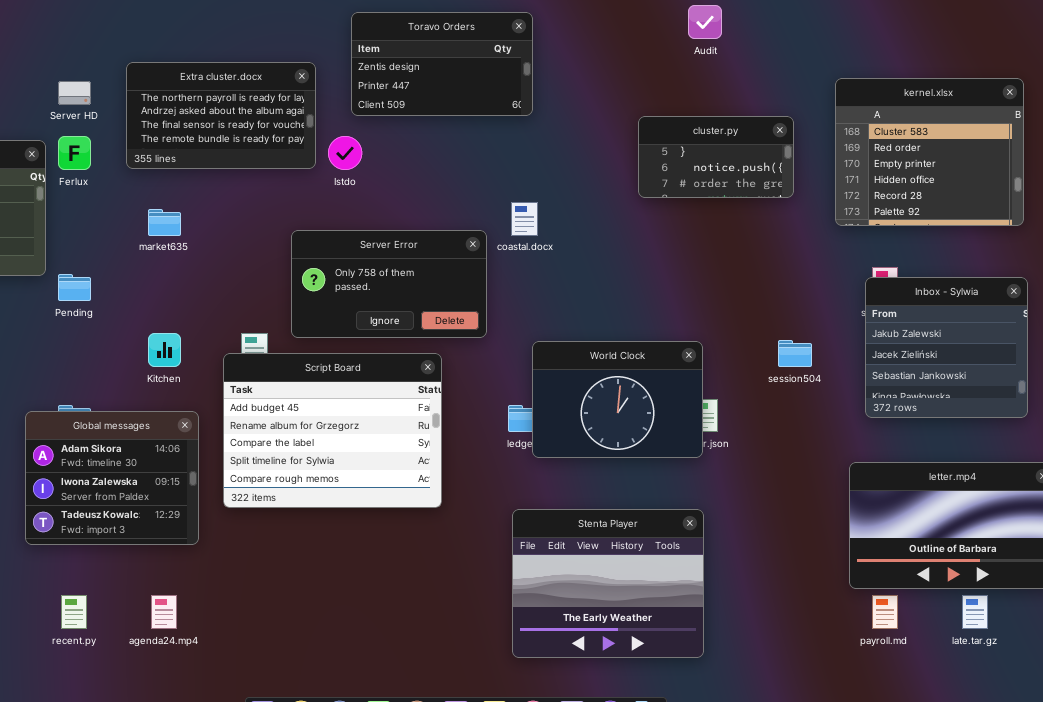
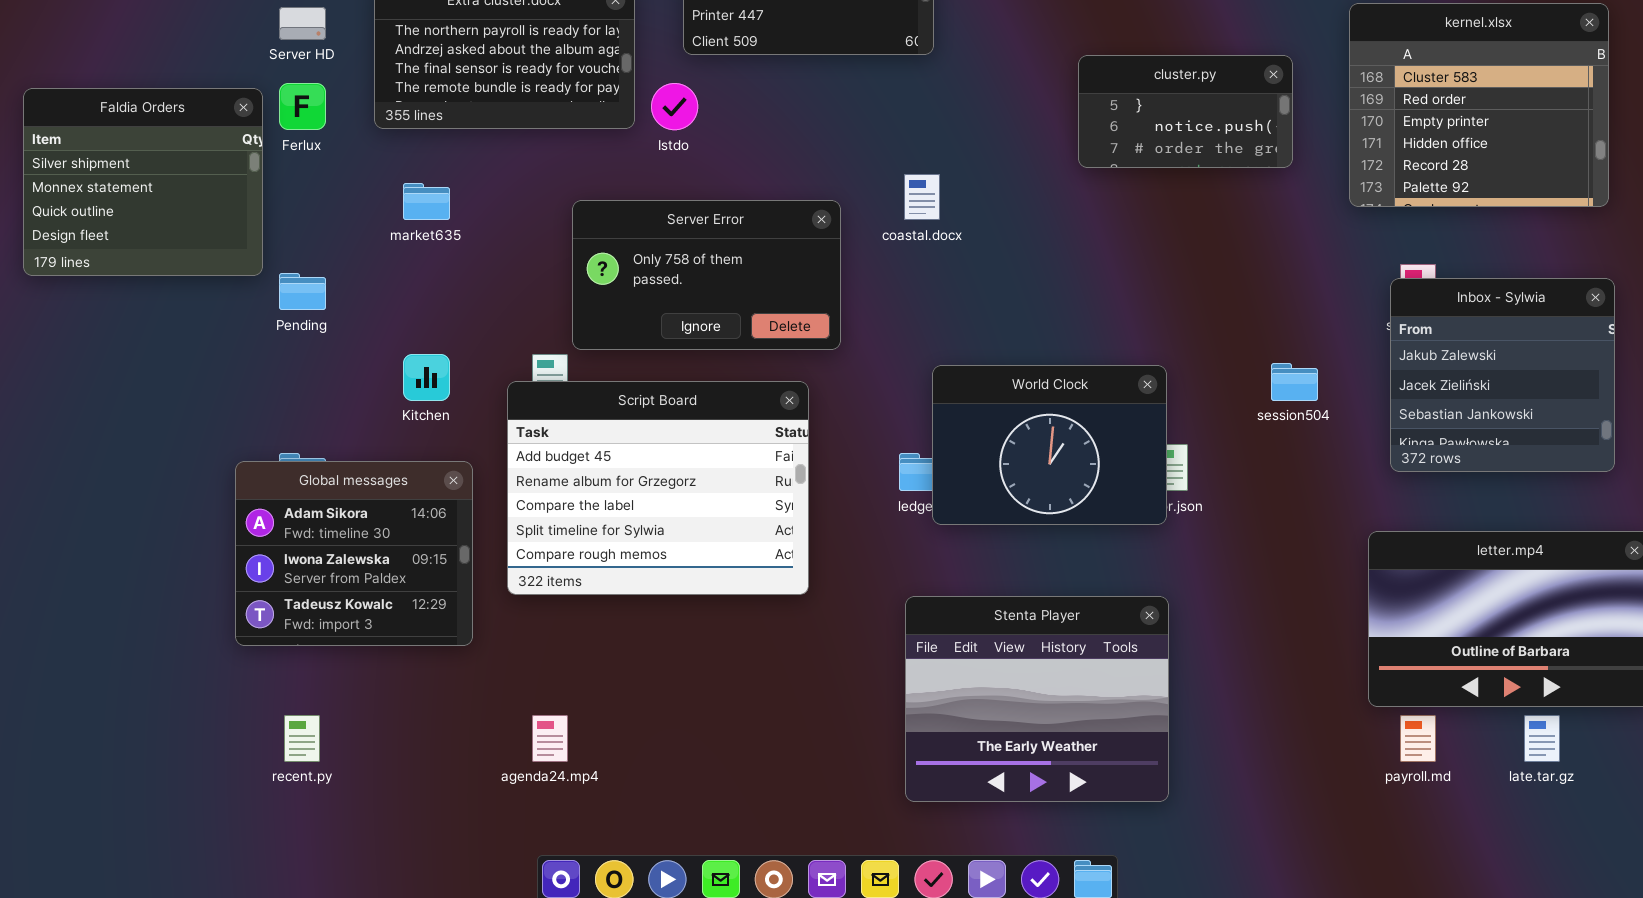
Server Error: [291,230,487,338] -> [572,200,841,350], moved
agenda24.mp4: [151,595,177,629] -> [532,715,568,762], moved

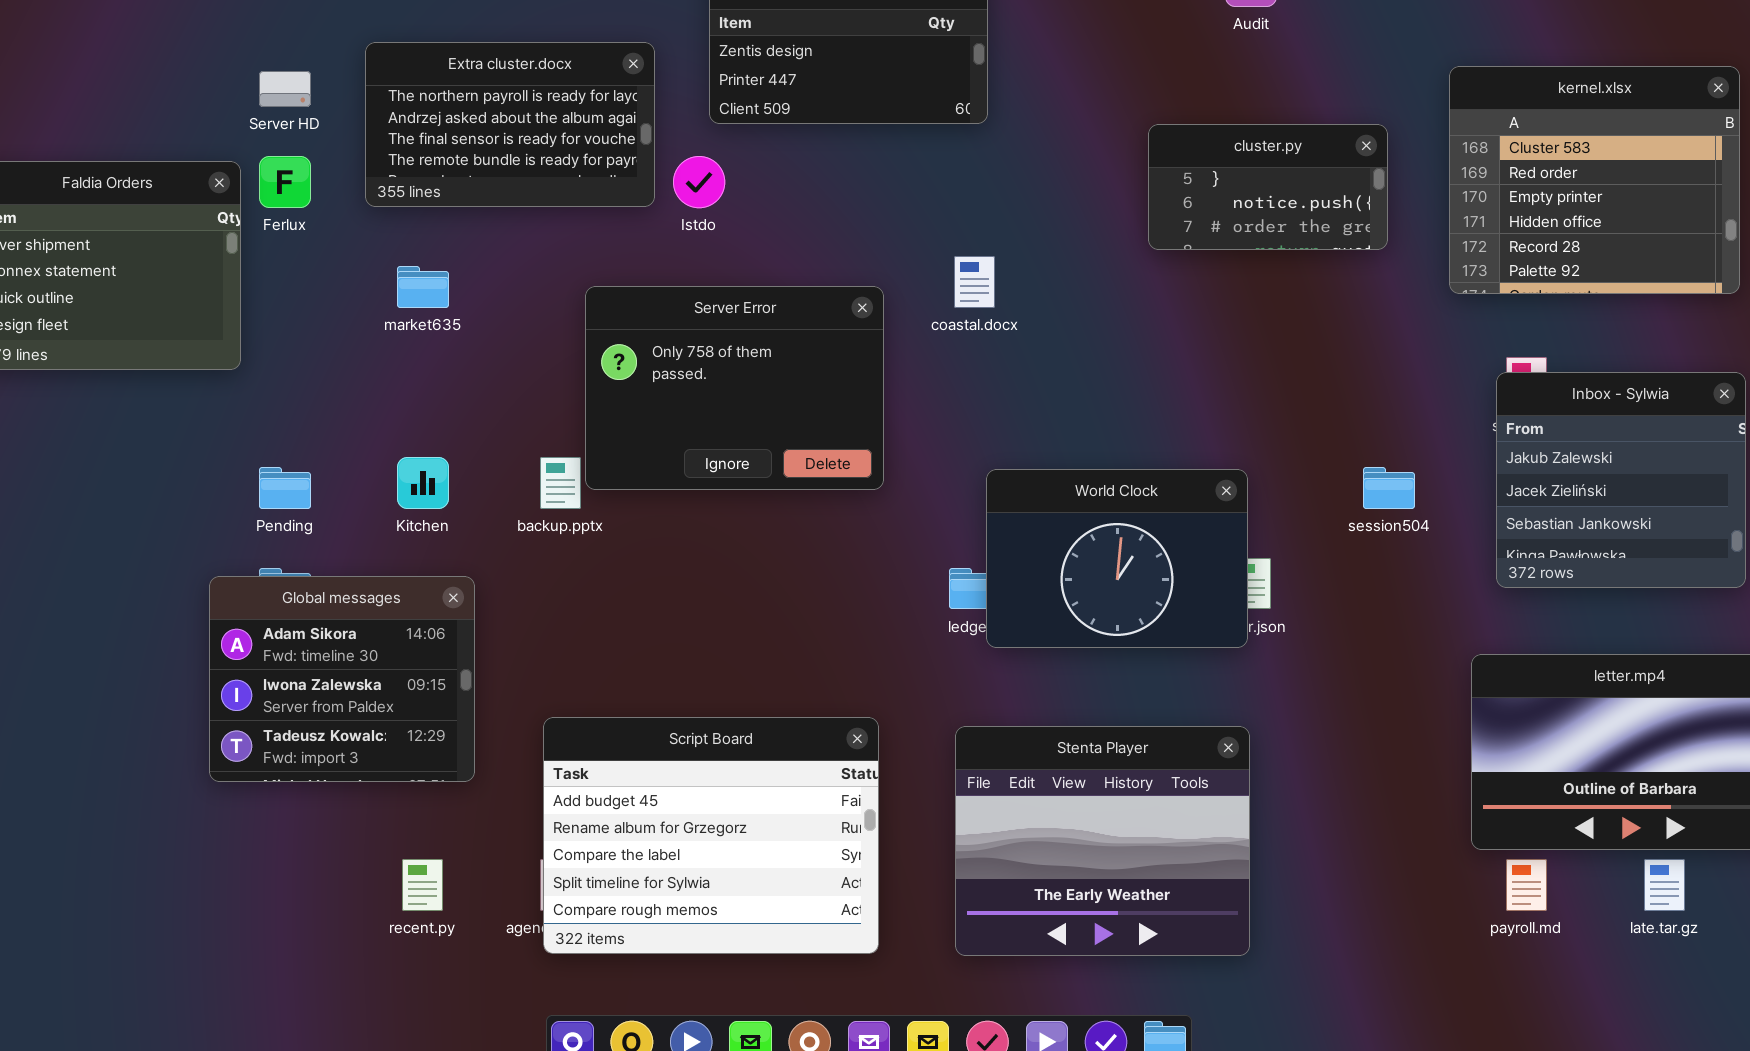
Server Error: [572,200,841,350] -> [585,286,884,490], resized
Pending: [279,273,326,310] -> [259,467,311,509], moved
Script Board: [507,381,809,595] -> [543,717,879,954], moved
recent.py: [284,715,320,762] -> [402,859,443,911], moved

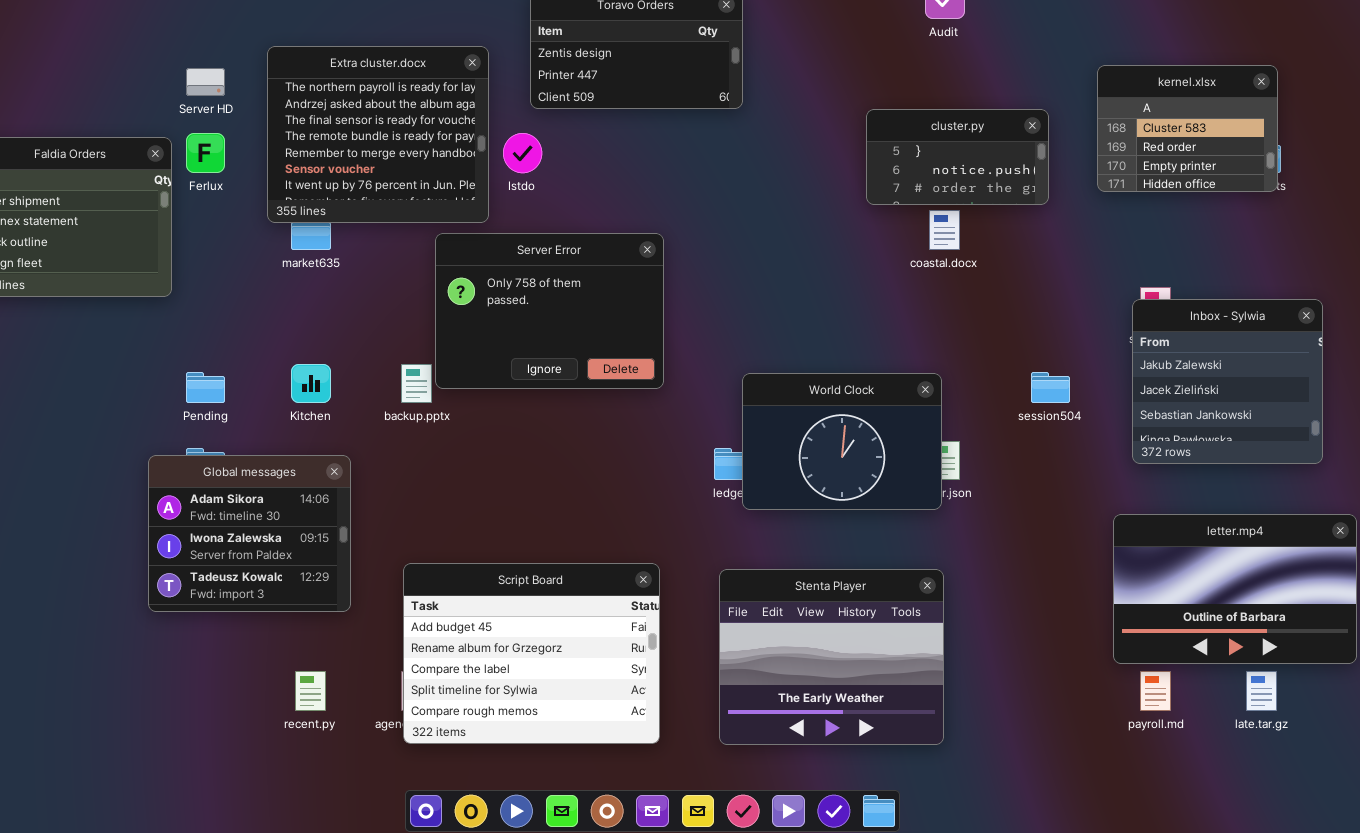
Extra cluster.docx: [365,42,655,207] -> [267,46,489,223], resized
kernel.xlsx: [1449,66,1740,294] -> [1097,65,1278,192], resized
coastal.docx: [954,256,995,308] -> [929,210,960,250], moved

